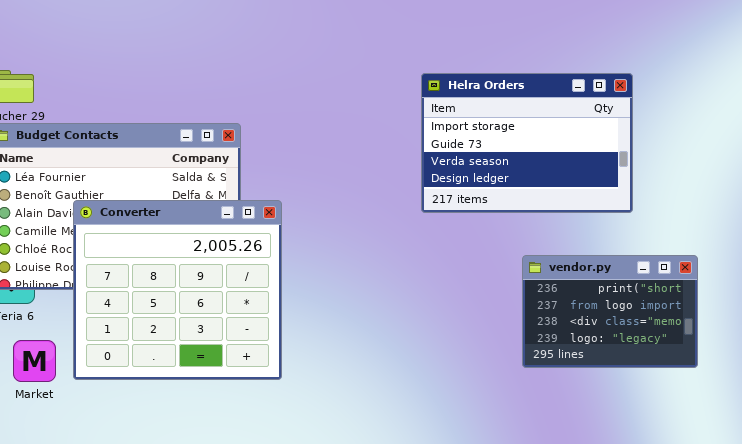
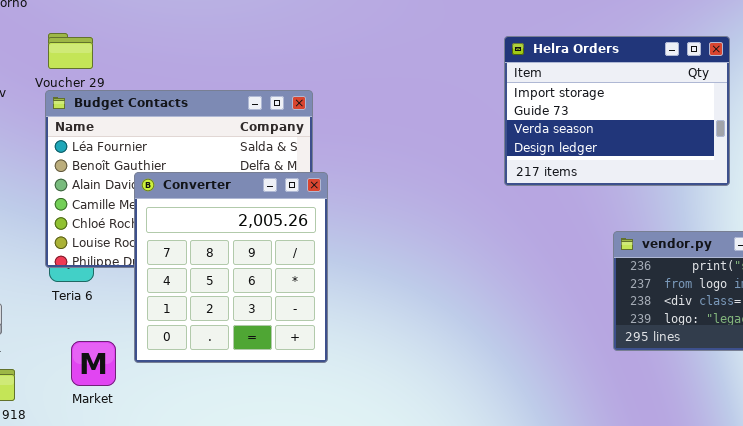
Converter: [73,200,282,380] -> [134,172,328,363], resized
Market: [13,340,56,382] -> [71,341,116,386], moved

